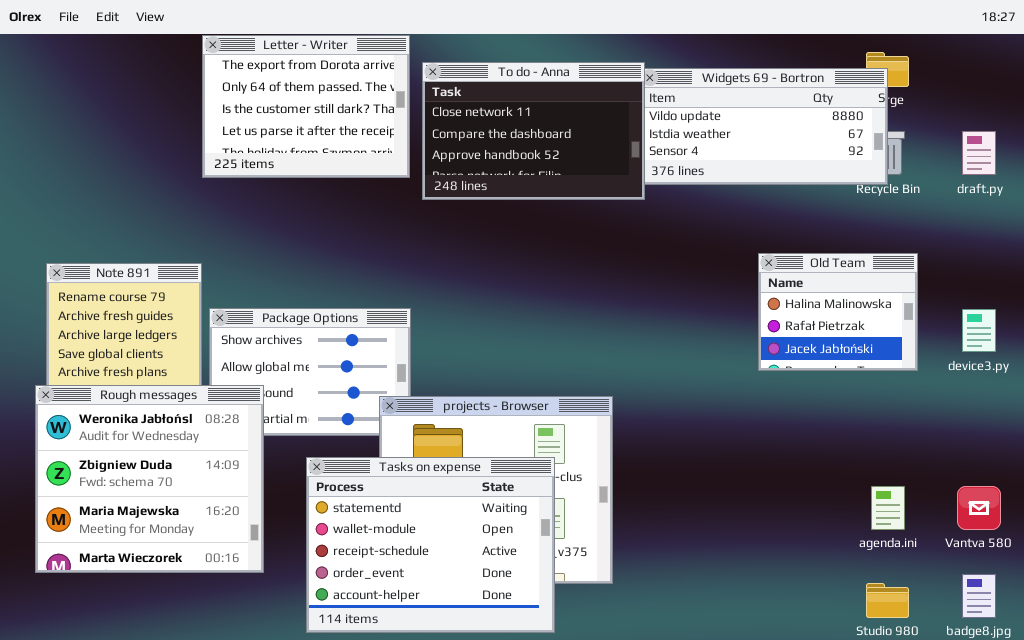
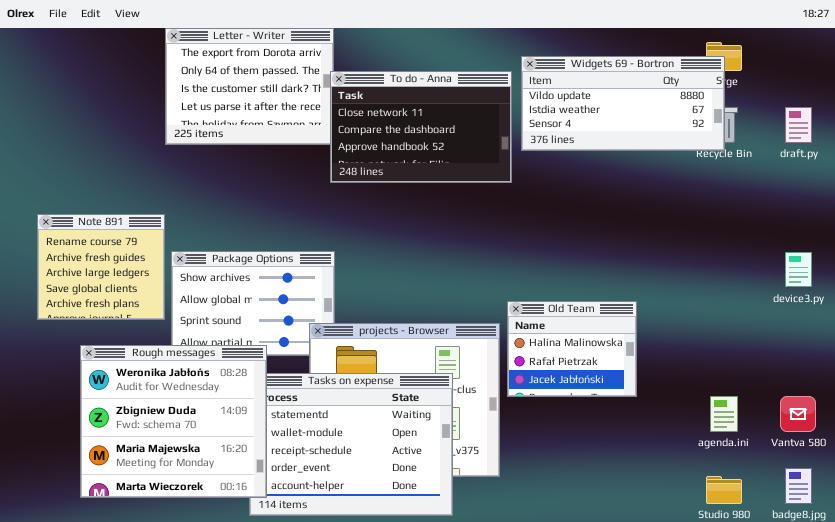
To do - Anna: [422,62,645,200] -> [330,71,512,183], moved
Old Team: [758,253,918,371] -> [507,301,637,397], moved
Rough messages: [35,385,264,573] -> [80,345,267,498], moved

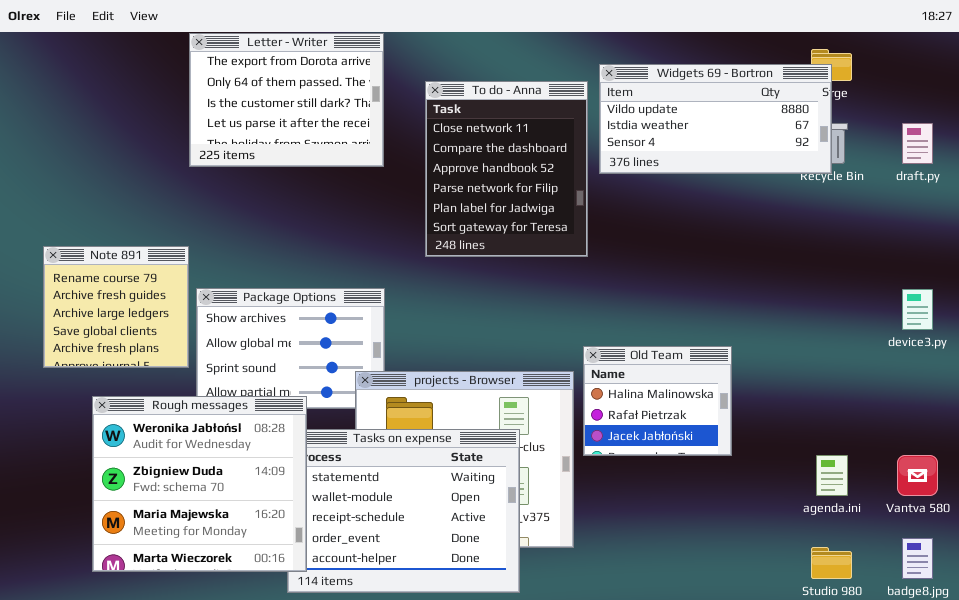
To do - Anna: [330,71,512,183] -> [425,81,588,257], resized

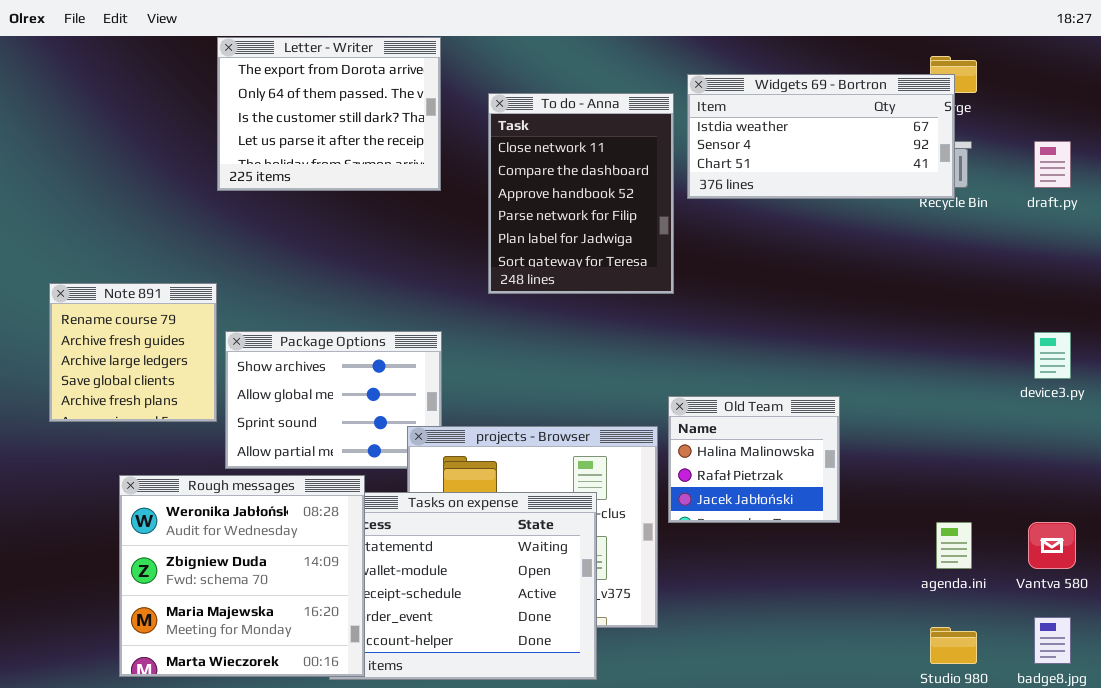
Widgets 69 - Bortron: [599,64,832,174] -> [687,74,955,199], scrolled down 1 row
Rough messages: [92,396,307,572] -> [119,475,365,677], moved

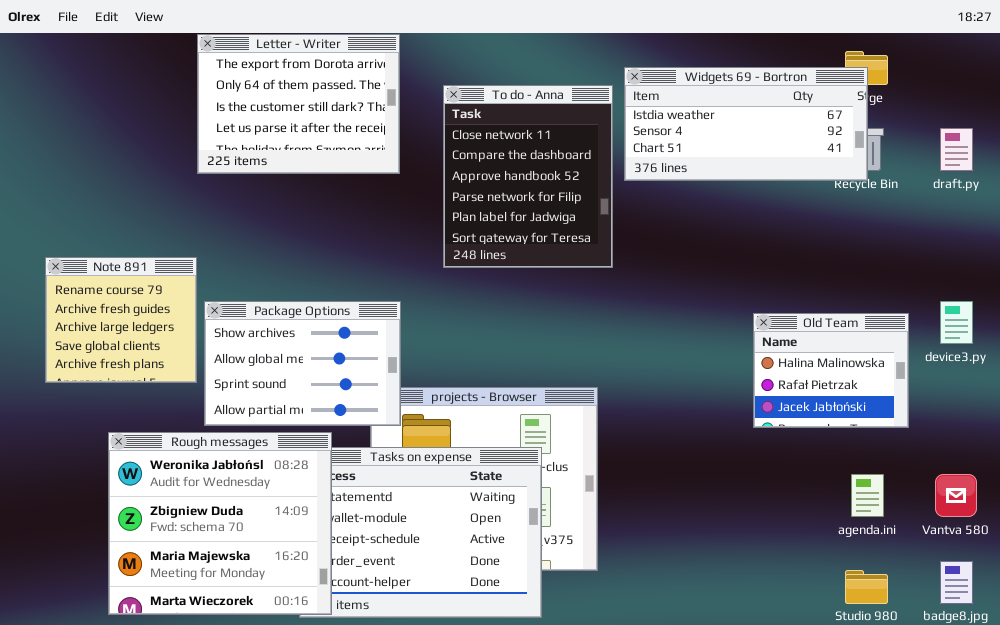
Package Options: [225,331,442,469] -> [204,301,401,426], raised
Old Team: [668,396,840,523] -> [753,313,909,428], moved

